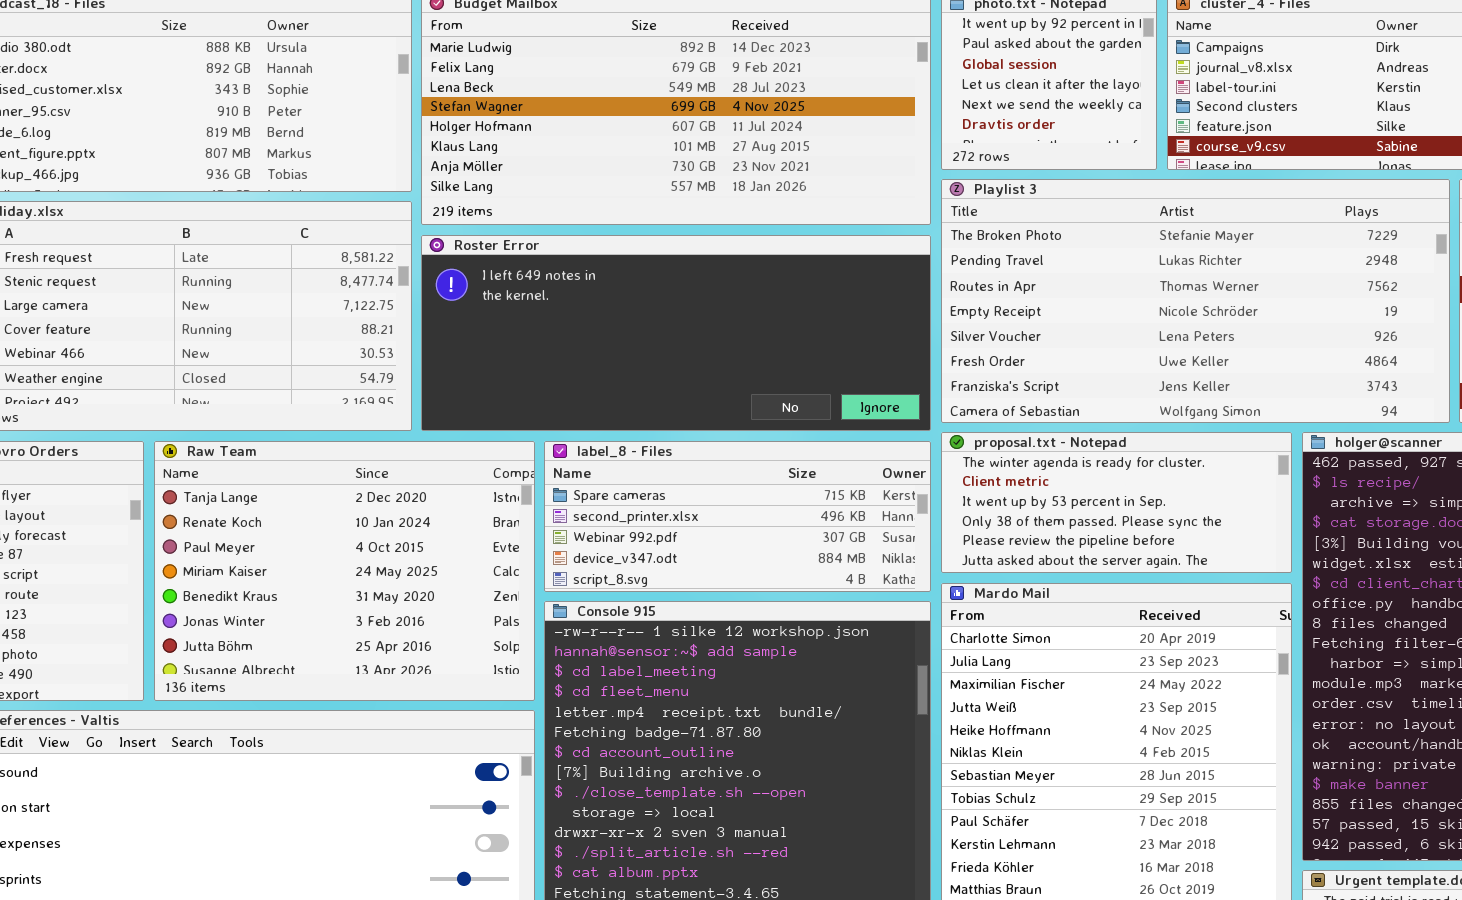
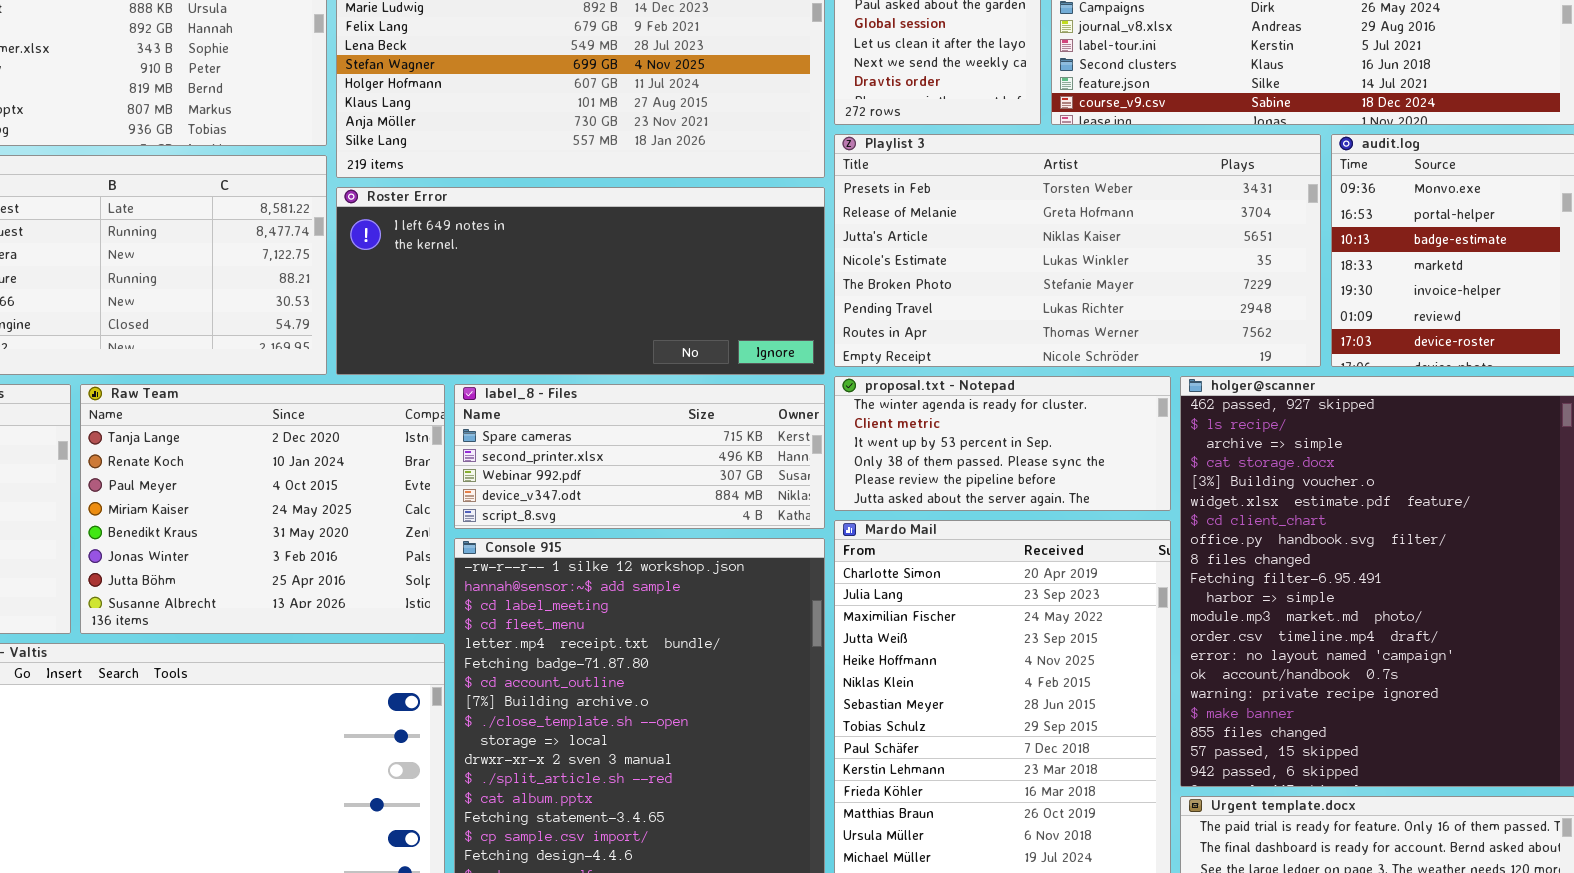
Playlist 3: [941,179,1450,423] -> [834,134,1321,367], scrolled up 4 rows

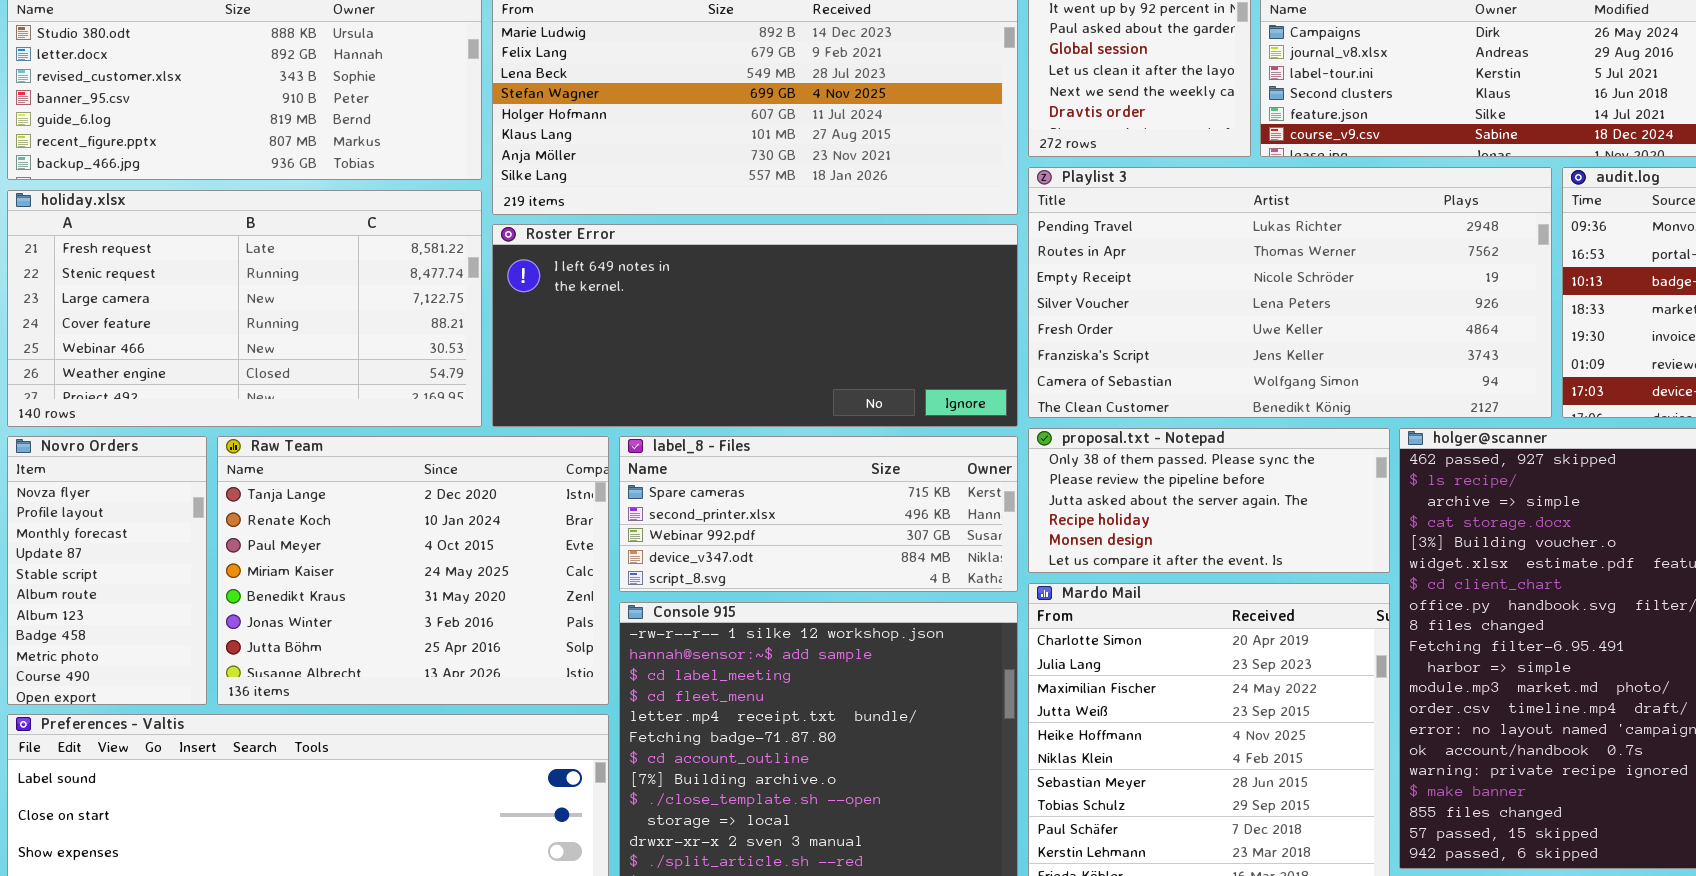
Playlist 3: [834,134,1321,367] -> [1028,167,1552,418], scrolled down 5 rows
proposal.txt - Notepad: [834,376,1171,511] -> [1028,428,1390,573], scrolled down 3 rows

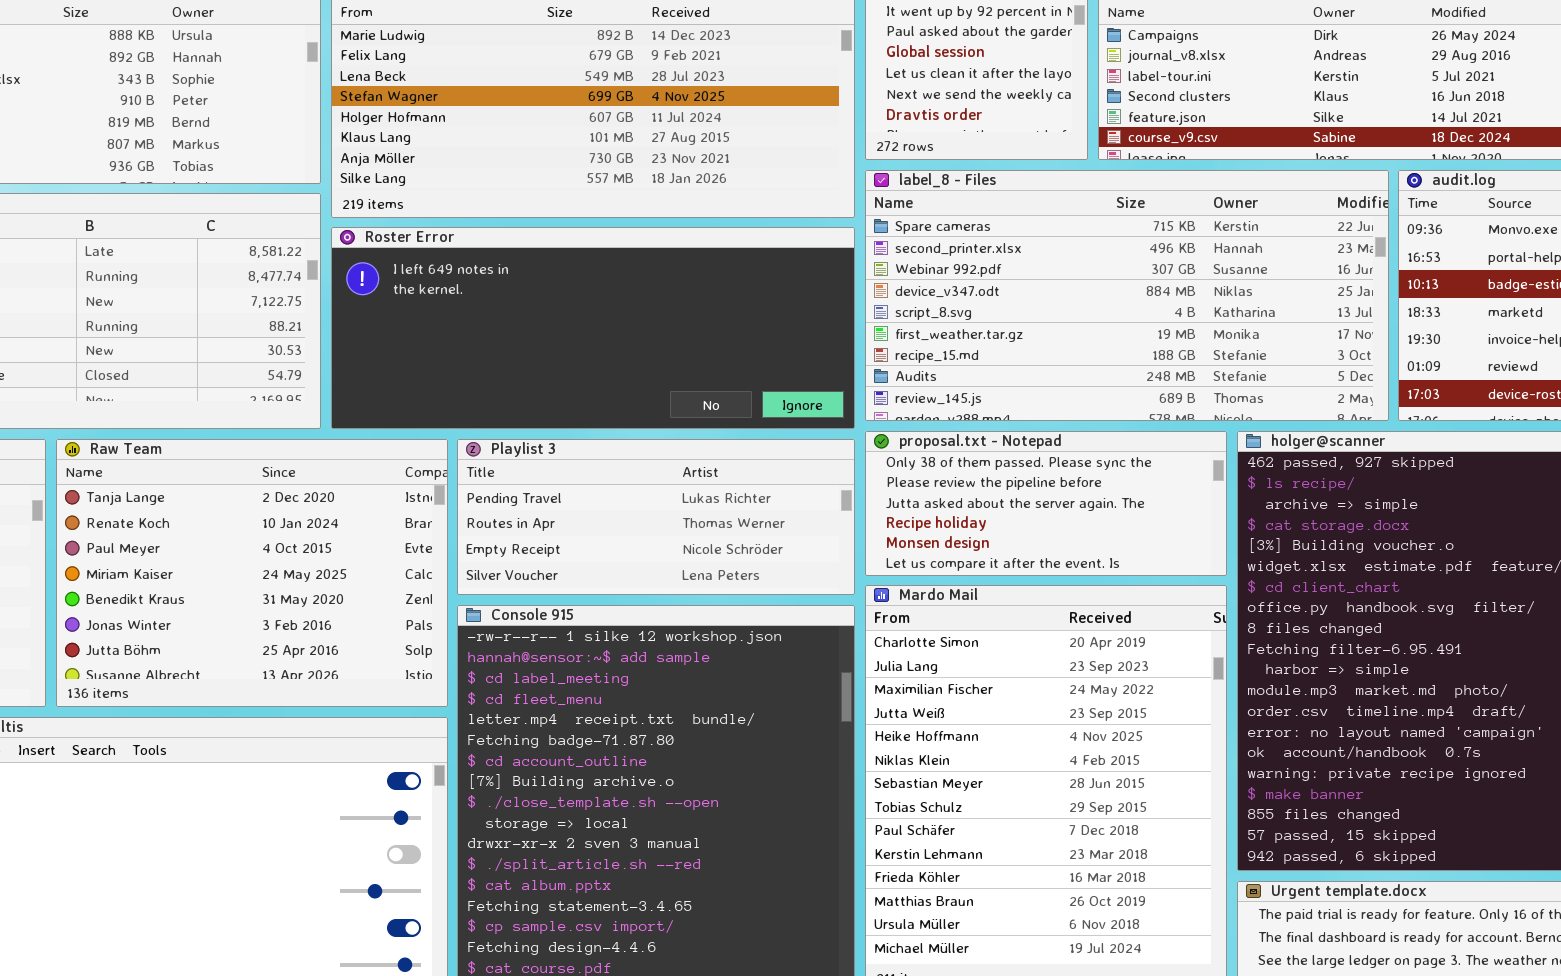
Playlist 3: [1028,167,1552,418] -> [457,439,855,595], moved, resized
label_8 - Files: [619,436,1018,592] -> [865,170,1389,421], moved, resized

